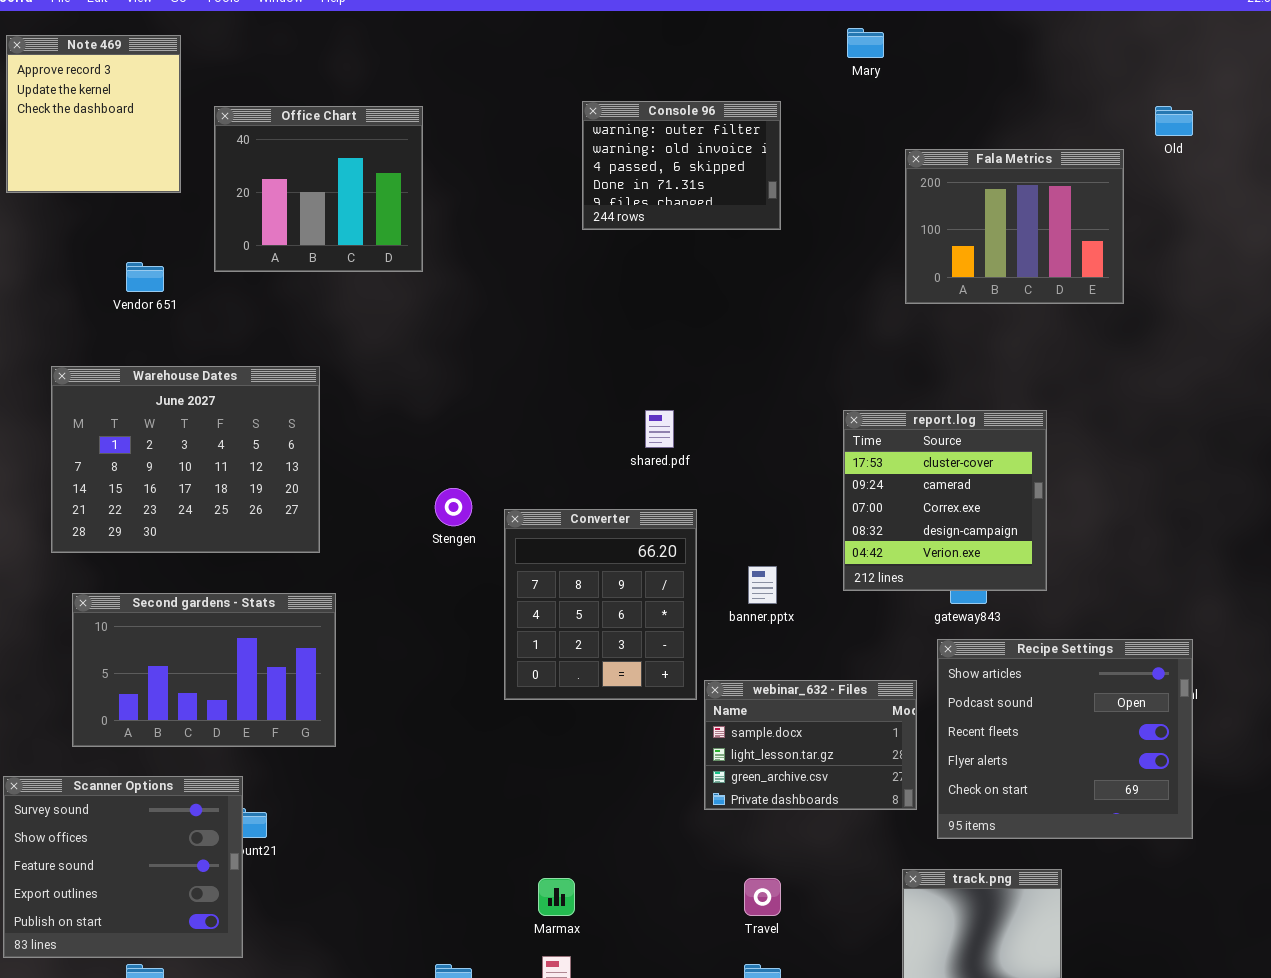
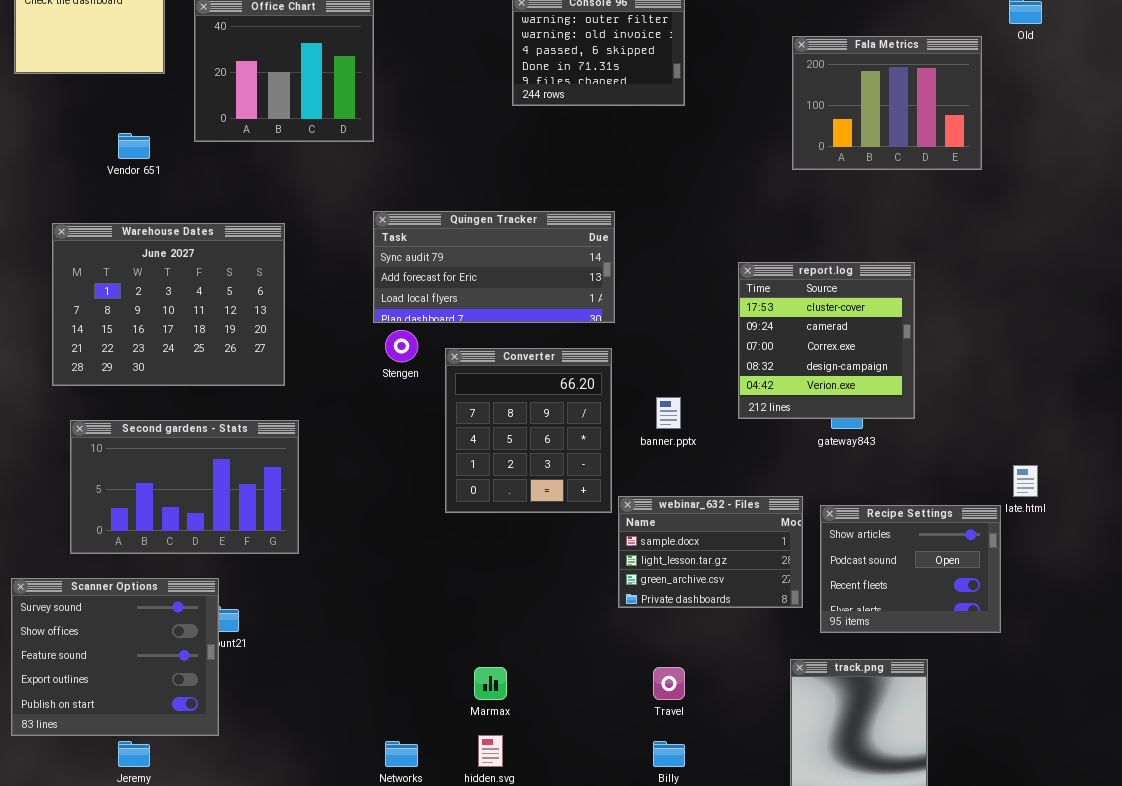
Quingen Tracker: none -> [373,211,615,323], opened
Recipe Settings: [937,639,1193,839] -> [820,505,1001,633], resized

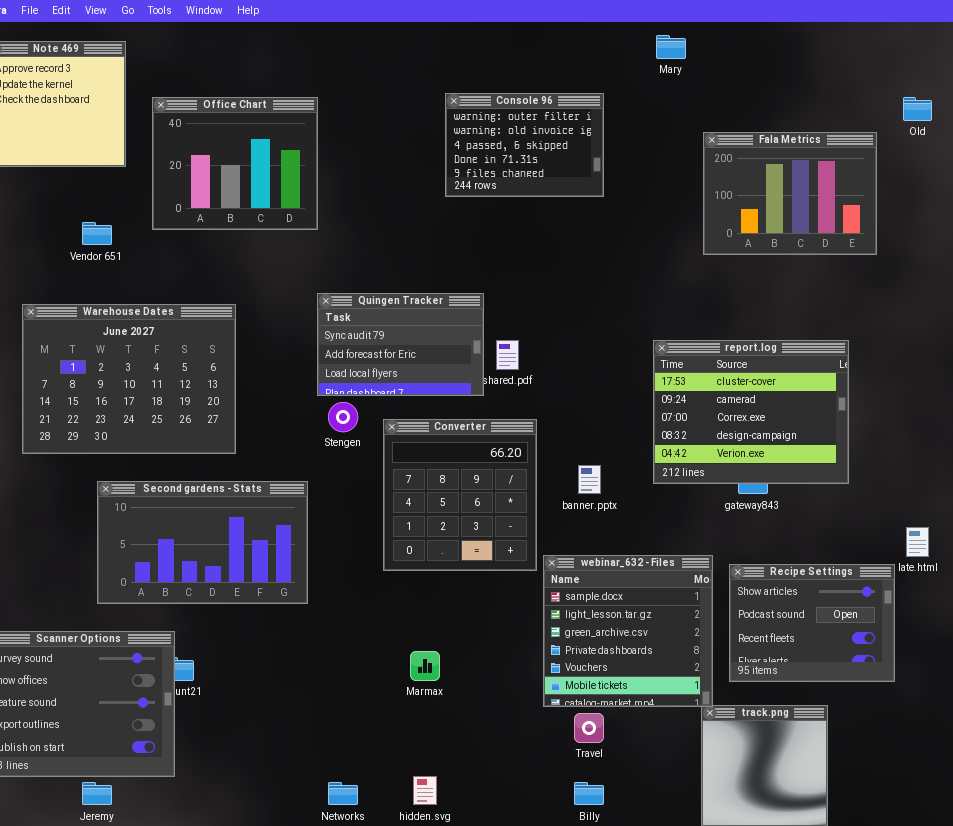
Quingen Tracker: [373,211,615,323] -> [317,293,484,396], resized
report.log: [738,262,915,419] -> [653,340,849,484], resized
Second gardens - Stats: [70,420,299,554] -> [97,481,308,604], moved
webinar_632 - Files: [618,496,803,608] -> [543,555,713,707], resized
Marmax: [474,667,507,700] -> [410,651,440,681], moved

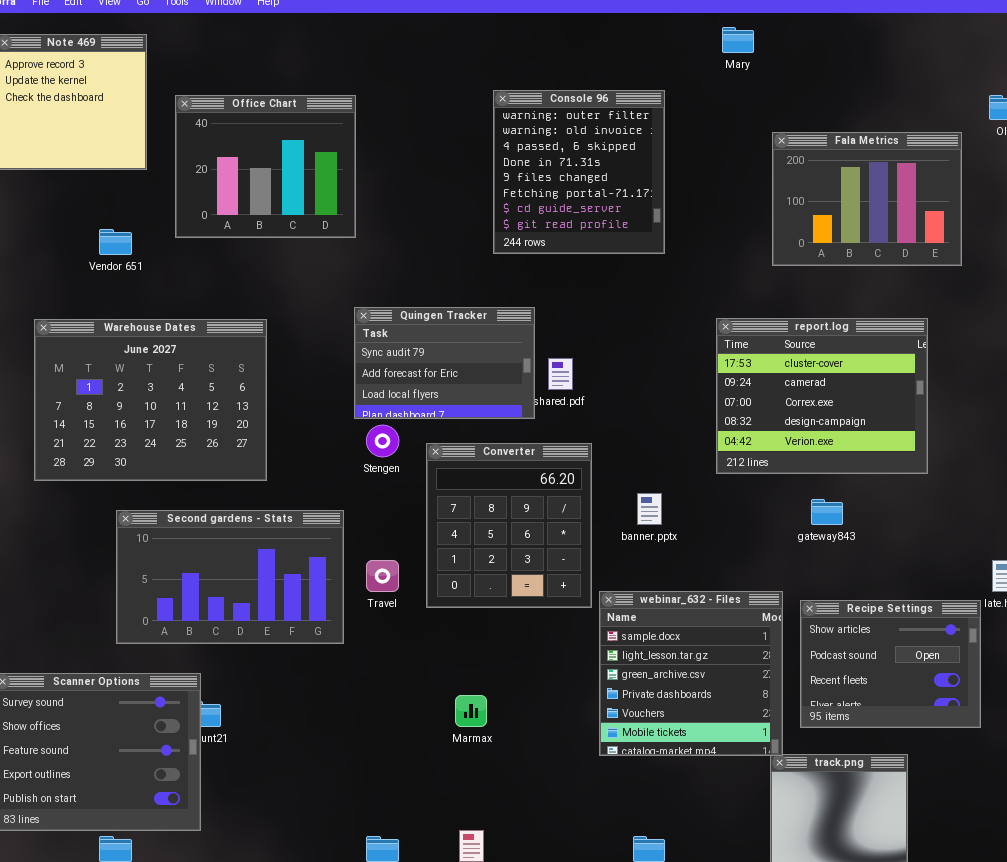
Console 96: [445,93,604,197] -> [493,90,665,254], resized
report.log: [653,340,849,484] -> [716,318,928,474], moved
Travel: [574,713,604,743] -> [366,560,399,592], moved

